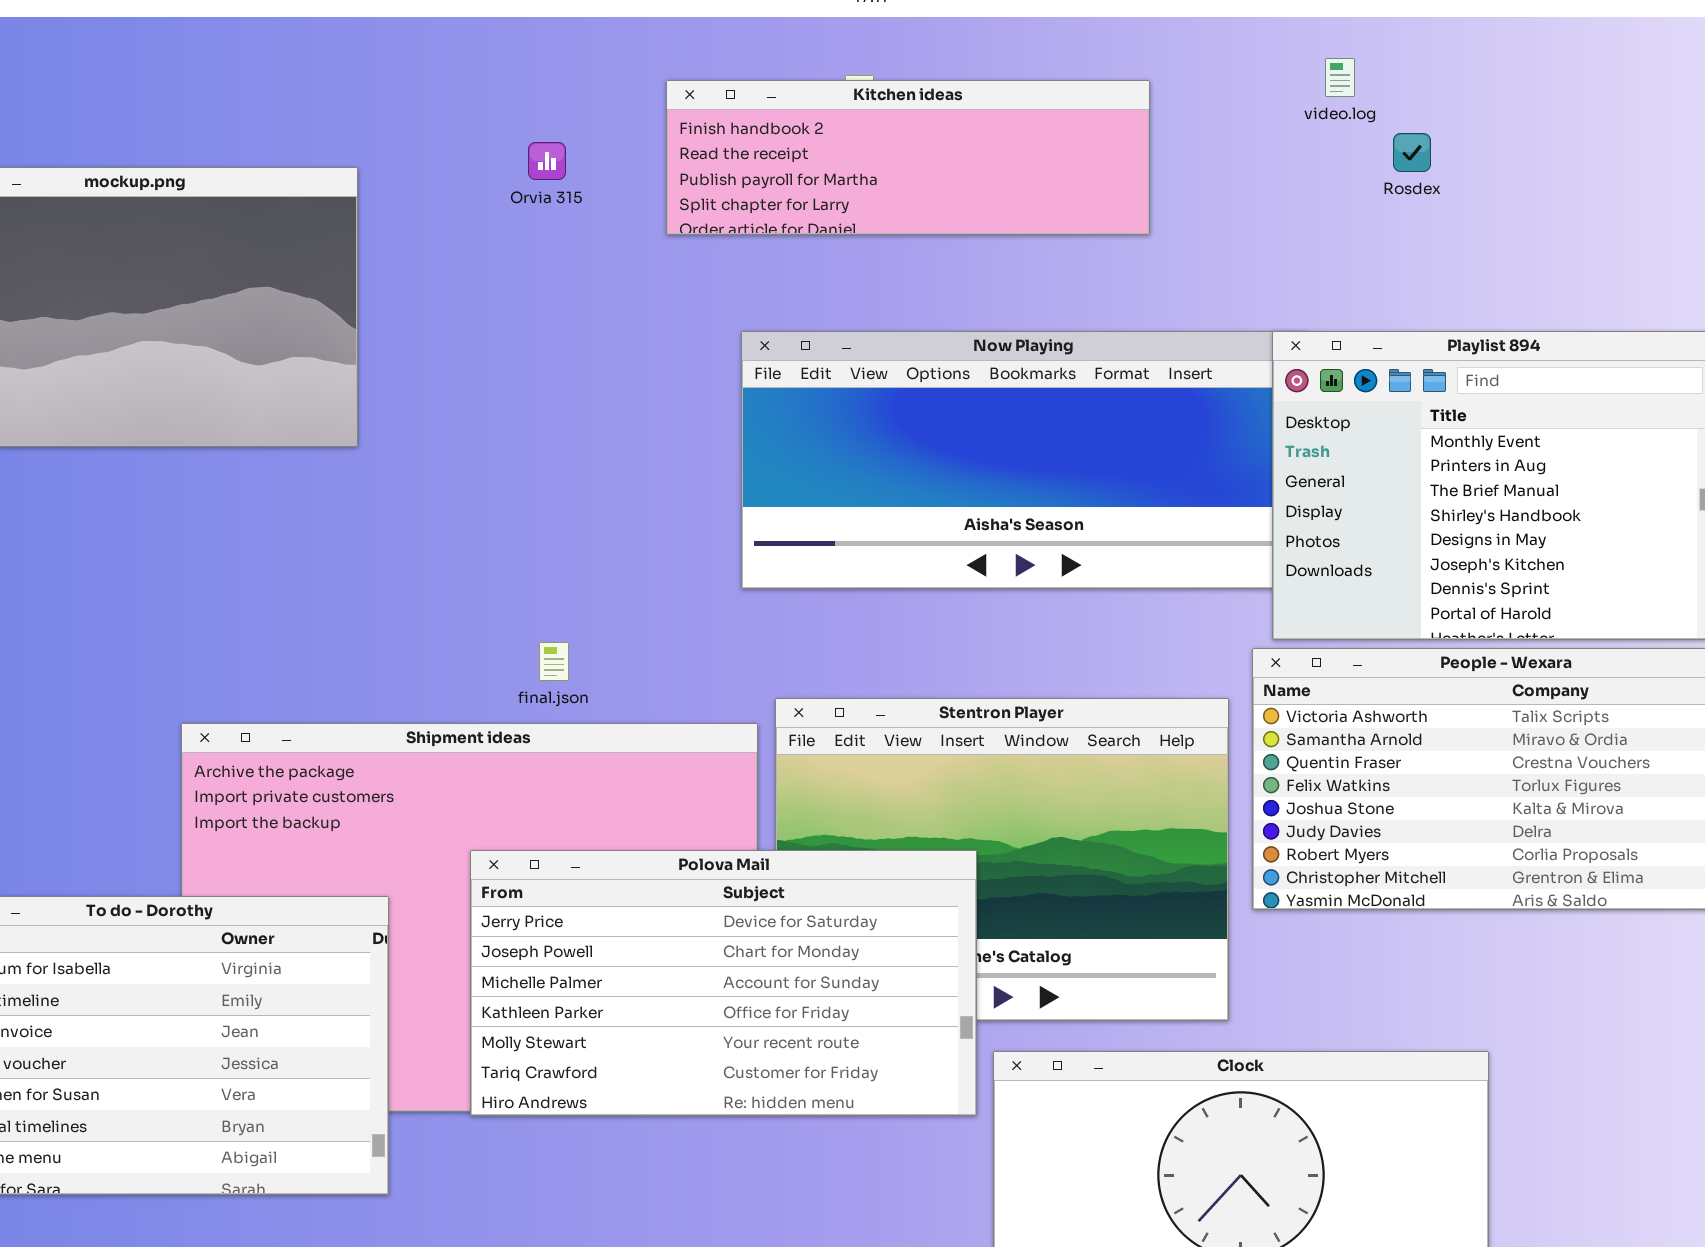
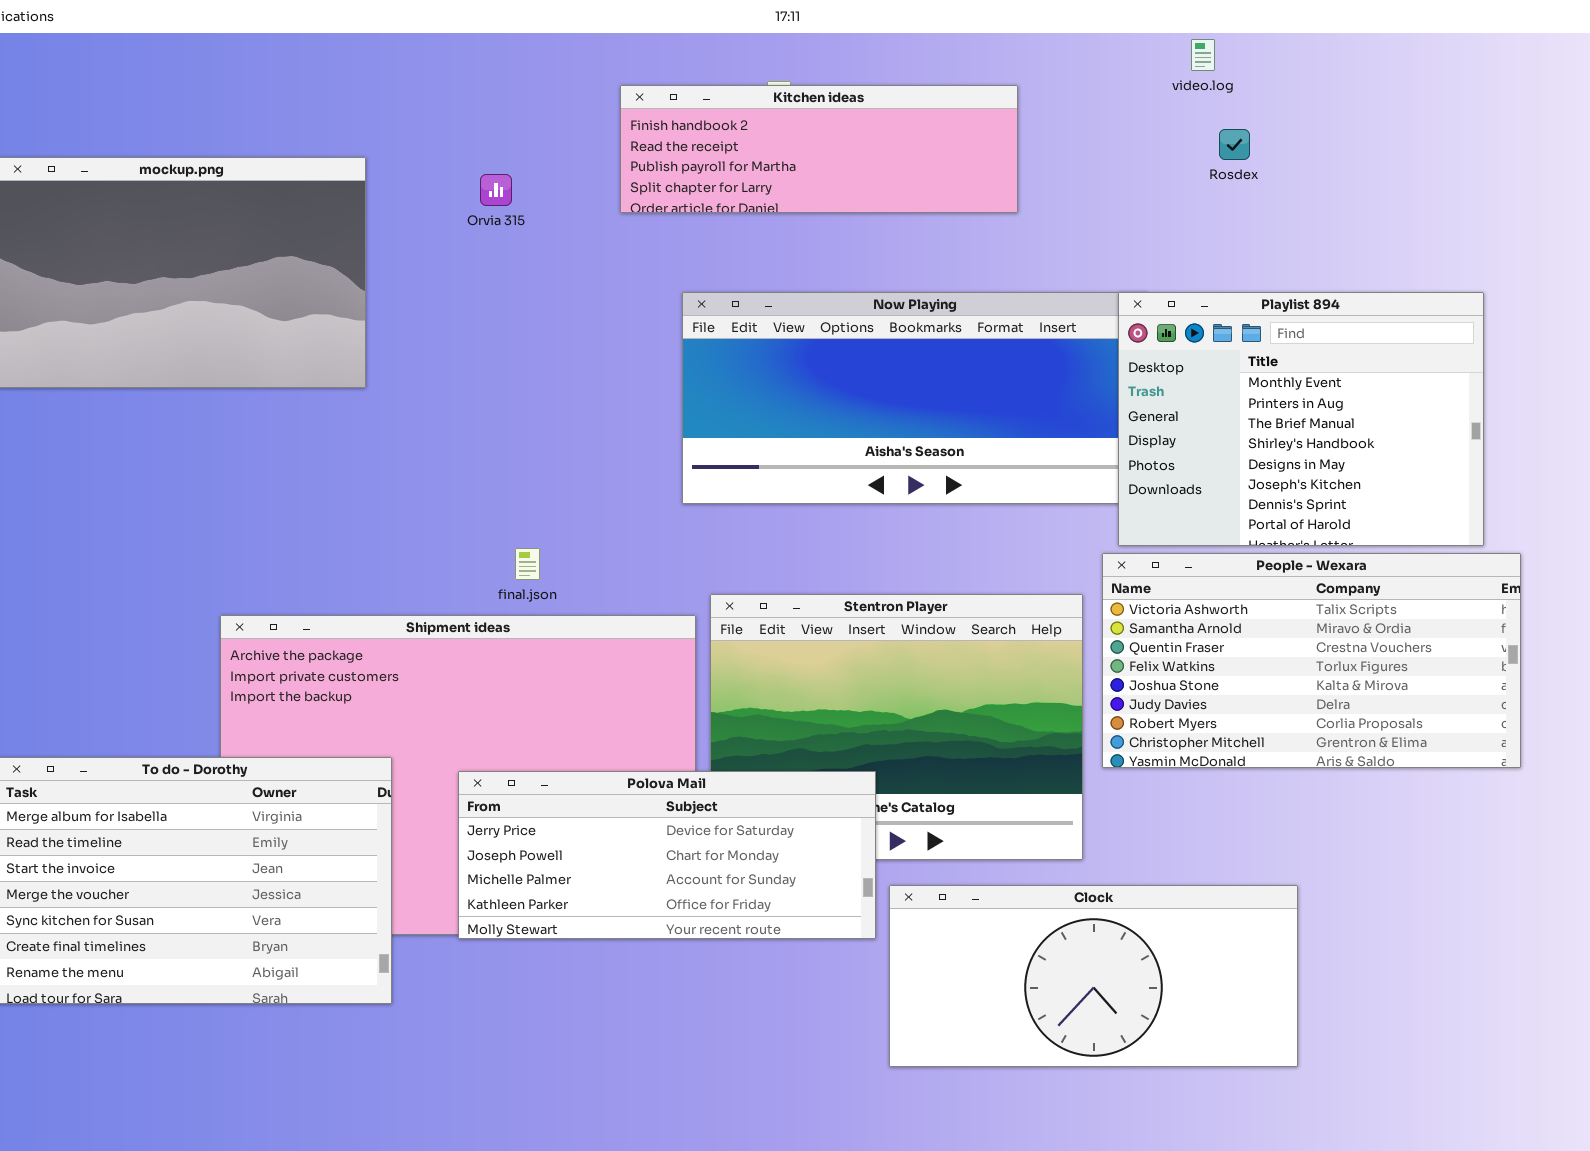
video.log: [1325,58,1355,97] -> [1191,39,1215,71], moved
Orvia 315: [528,142,566,180] -> [480,174,512,206], moved
Polova Mail: [470,850,977,1116] -> [458,771,876,939], resized

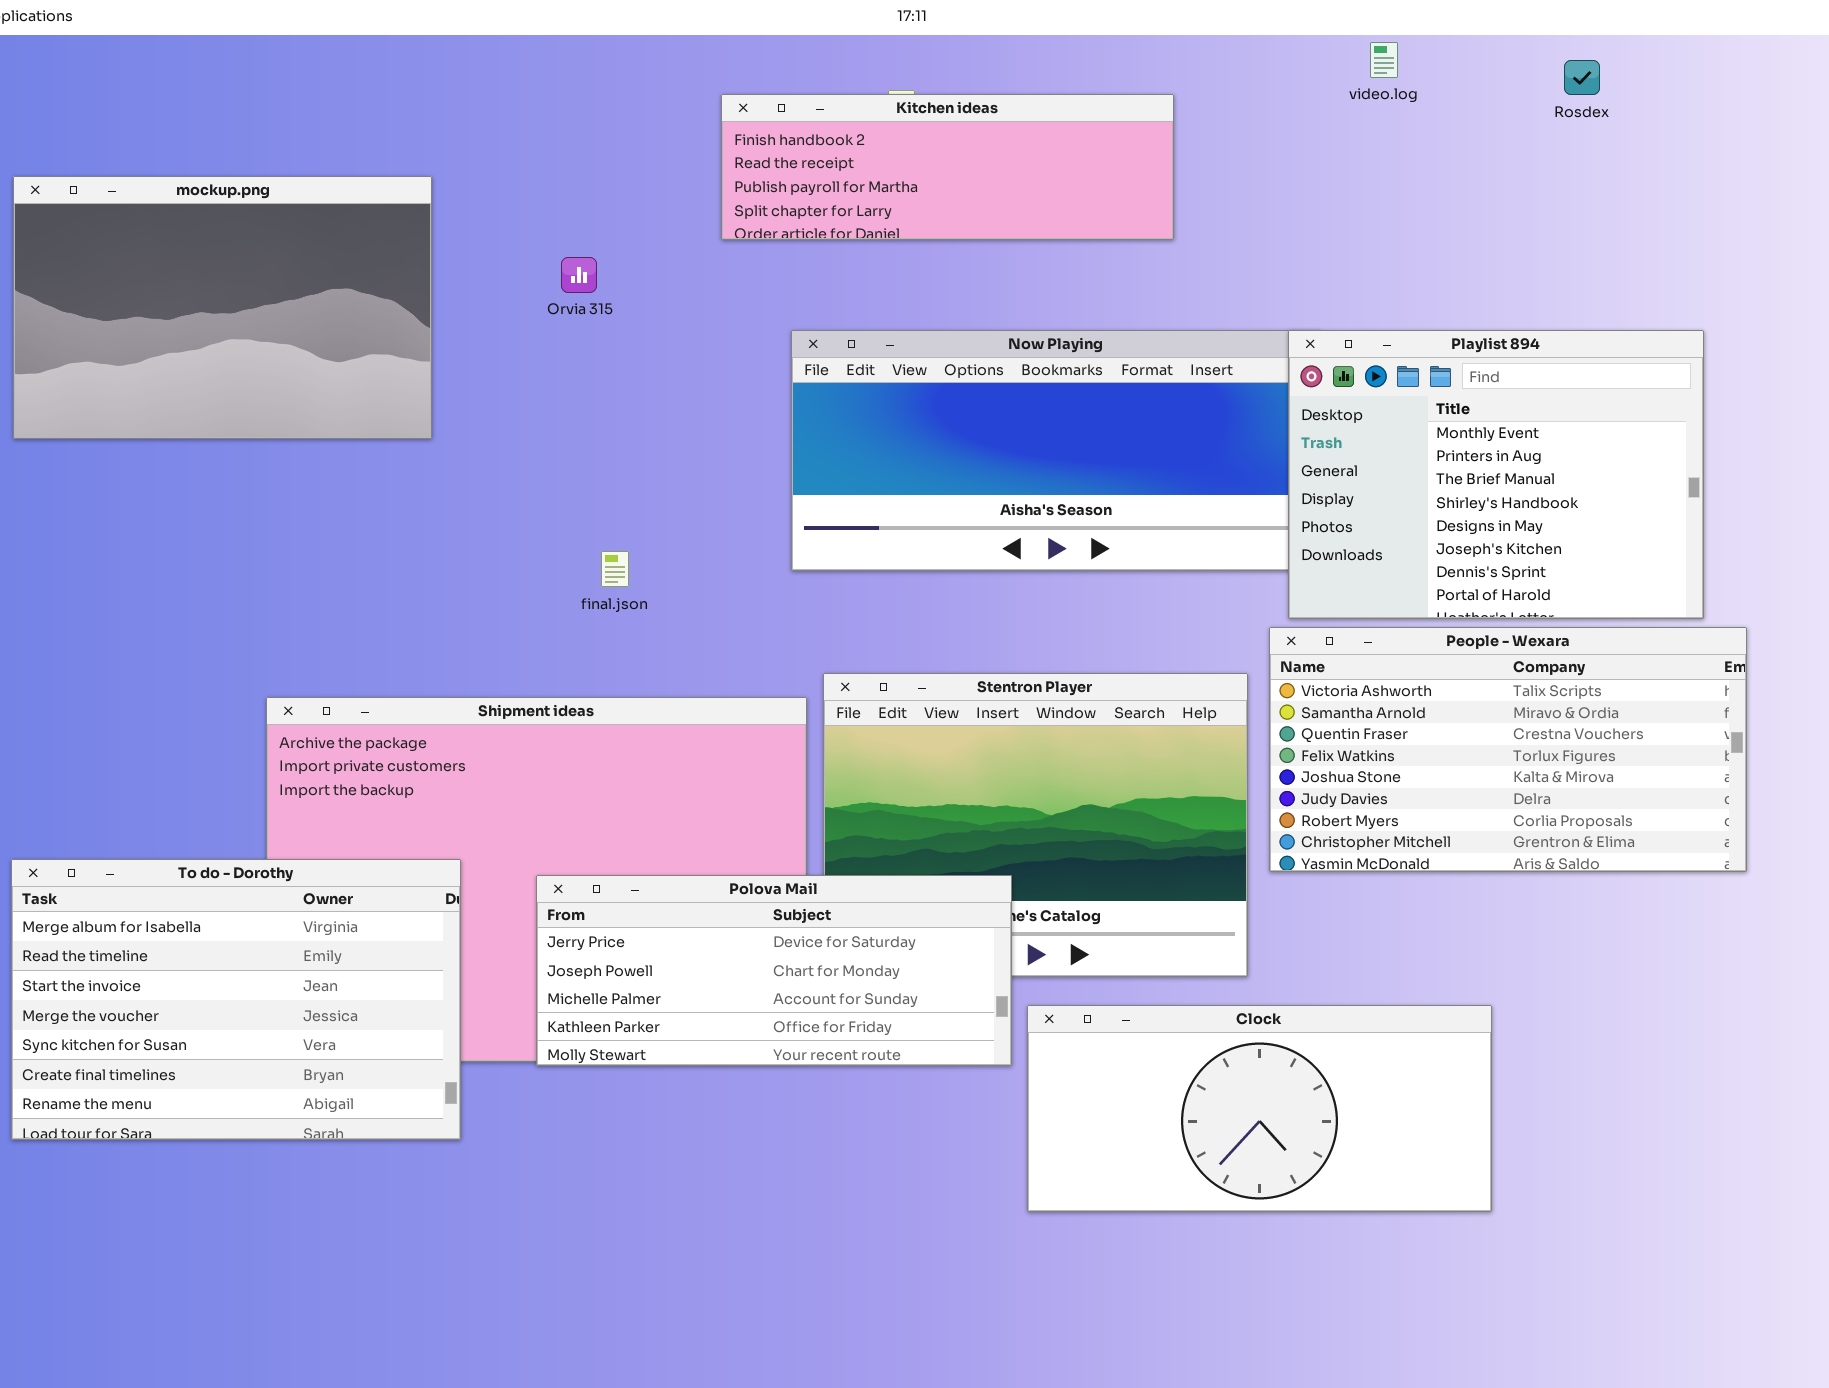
Rosdex: [1219,129,1250,160] -> [1564,60,1600,95], moved
Orvia 315: [480,174,512,206] -> [561,257,597,293], moved
final.json: [515,548,540,580] -> [601,551,629,587], moved

